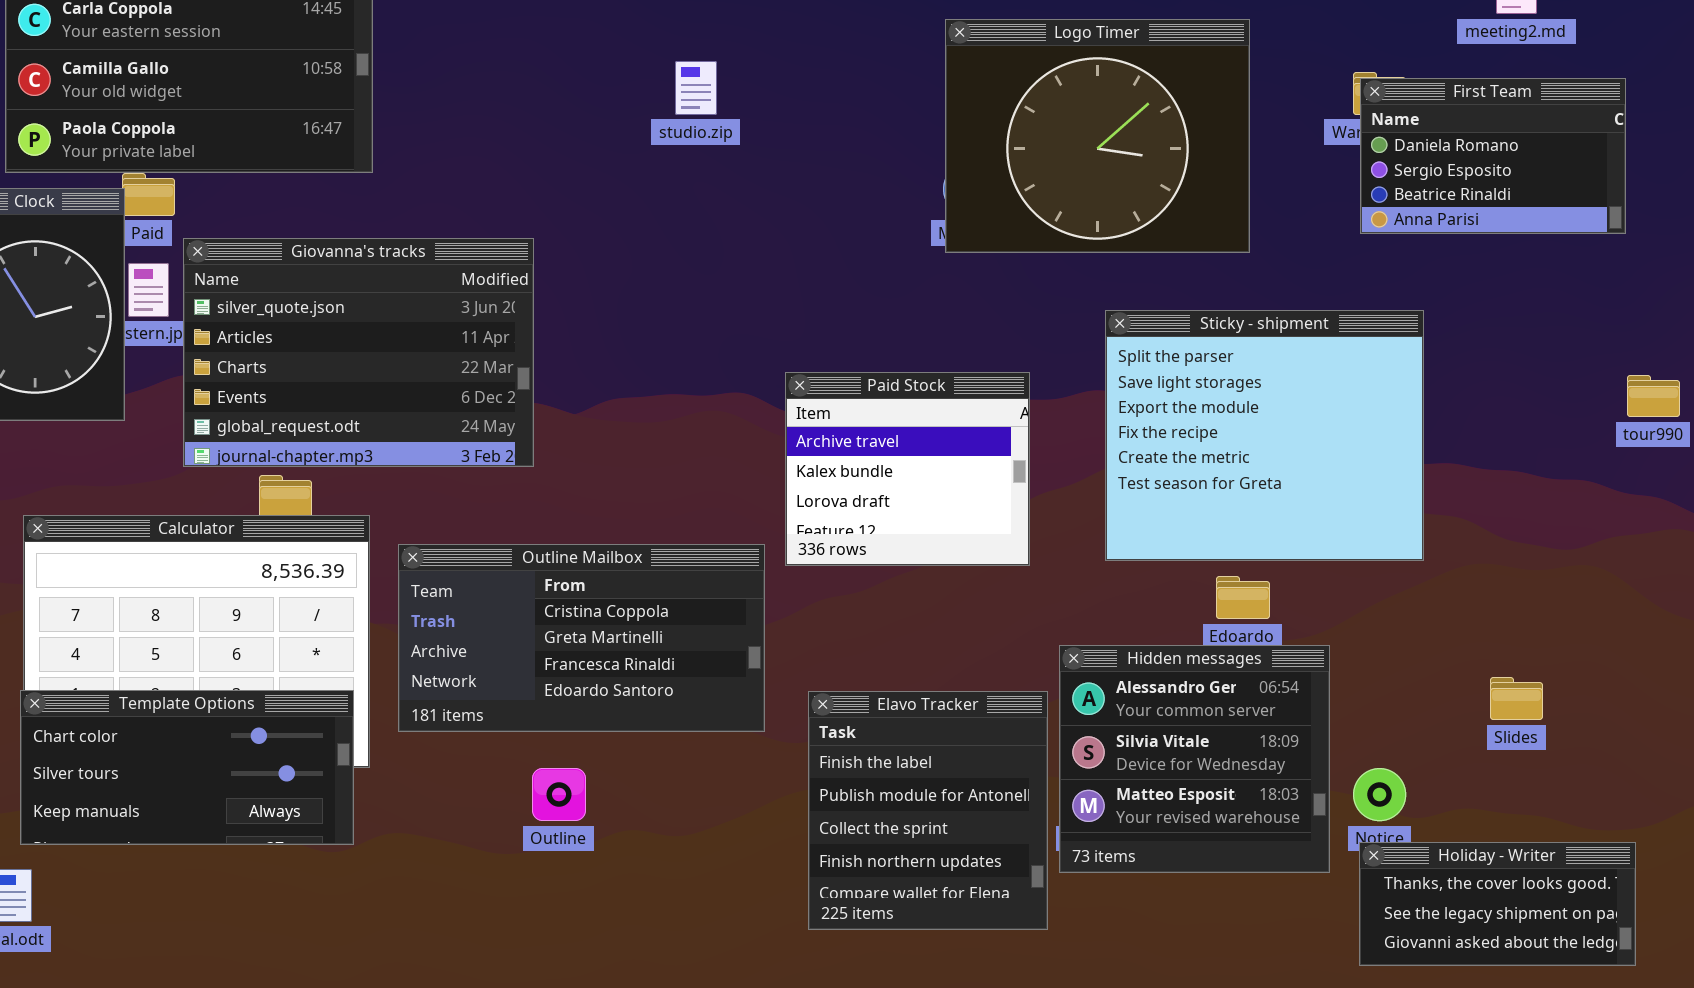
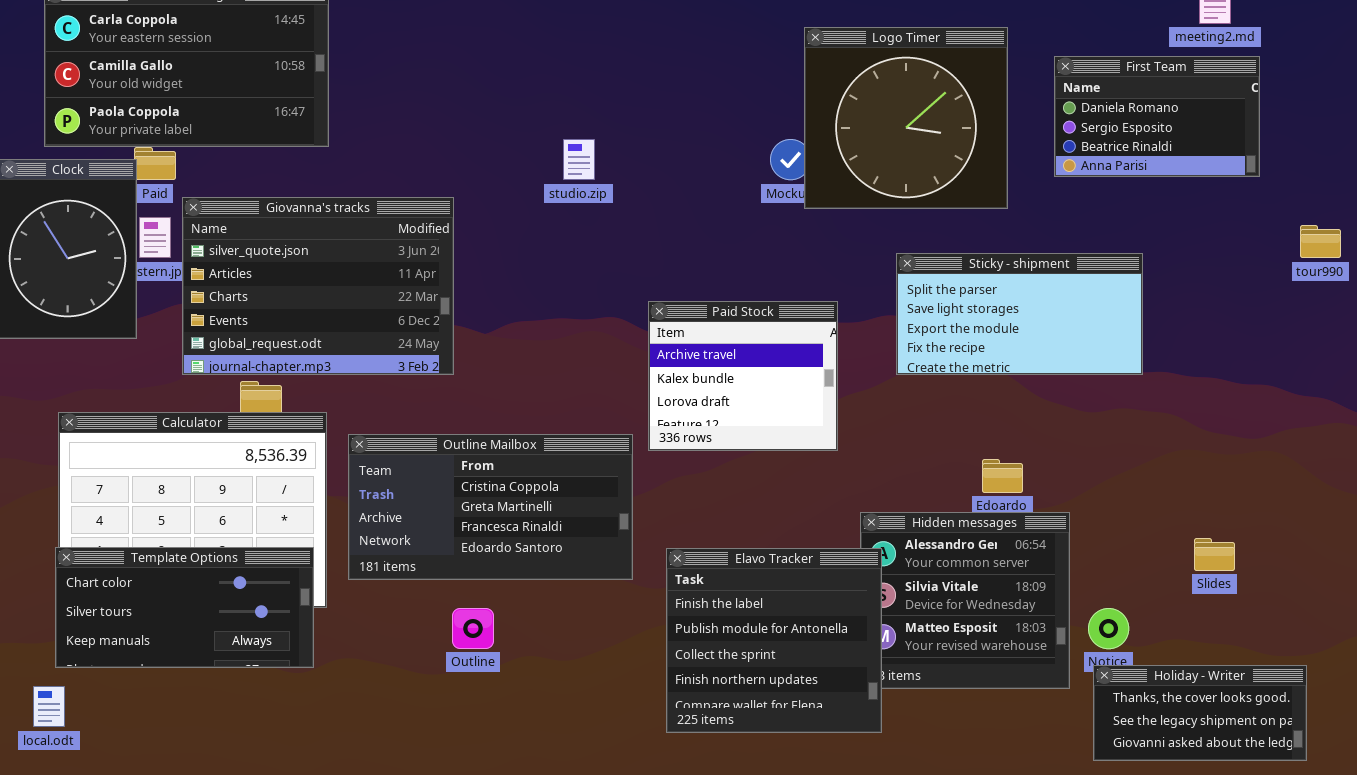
Logo Timer: [945,19,1250,253] -> [804,27,1008,209], resized
studio.zip: [675,61,717,115] -> [563,139,595,180], moved
First Team: [1360,78,1626,234] -> [1054,56,1260,177], moved
Sticky - shipment: [1105,310,1424,561] -> [896,253,1143,375], resized
tour990: [1627,375,1680,417] -> [1300,225,1341,258], moved
Elavo Tracker: [808,691,1048,930] -> [666,548,882,733], resized

